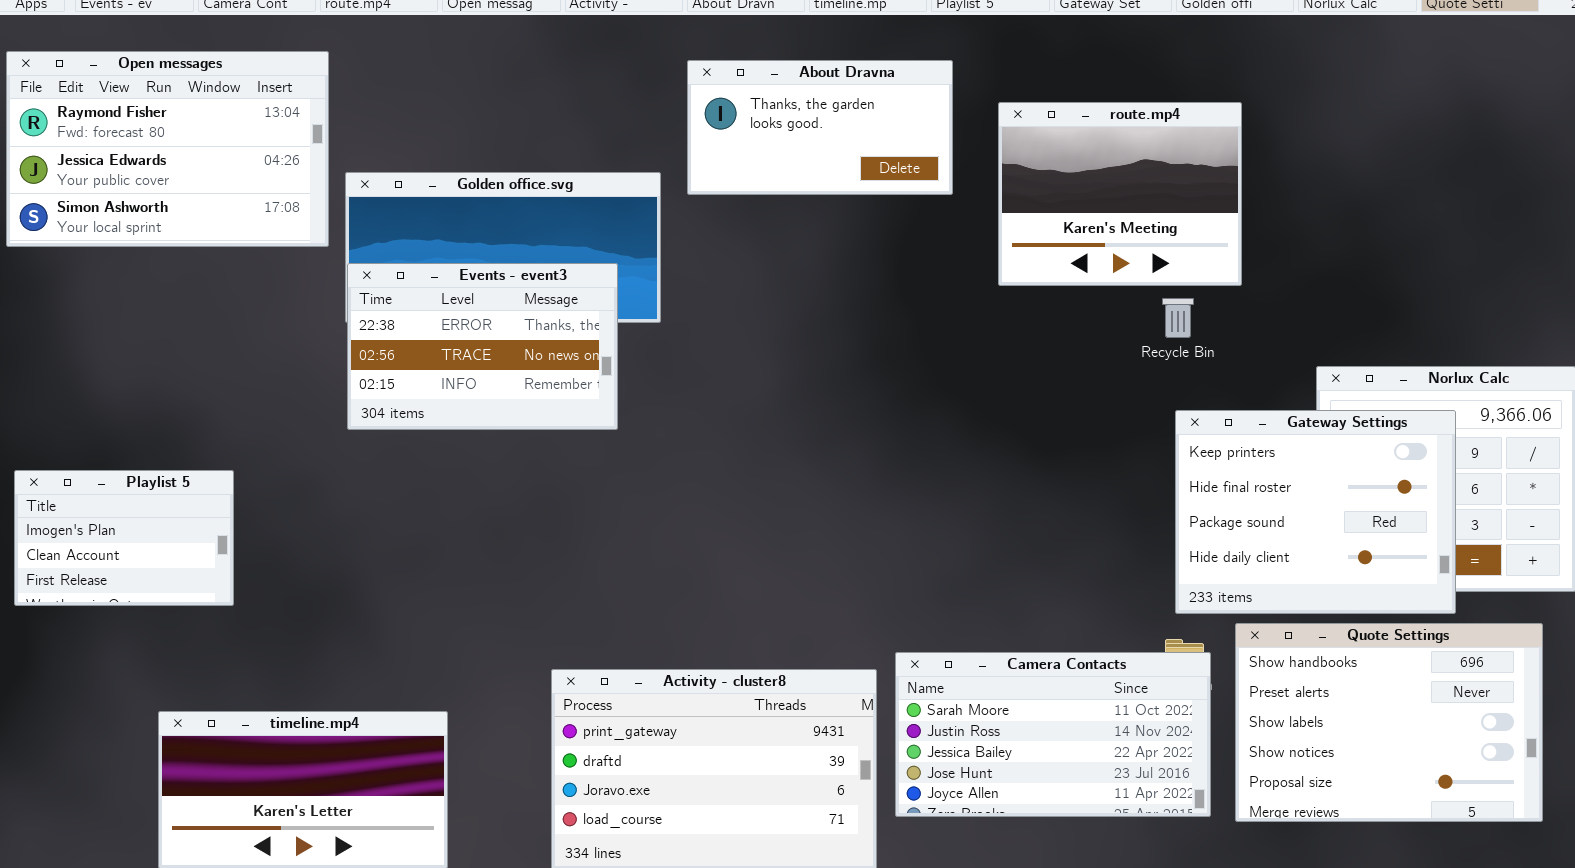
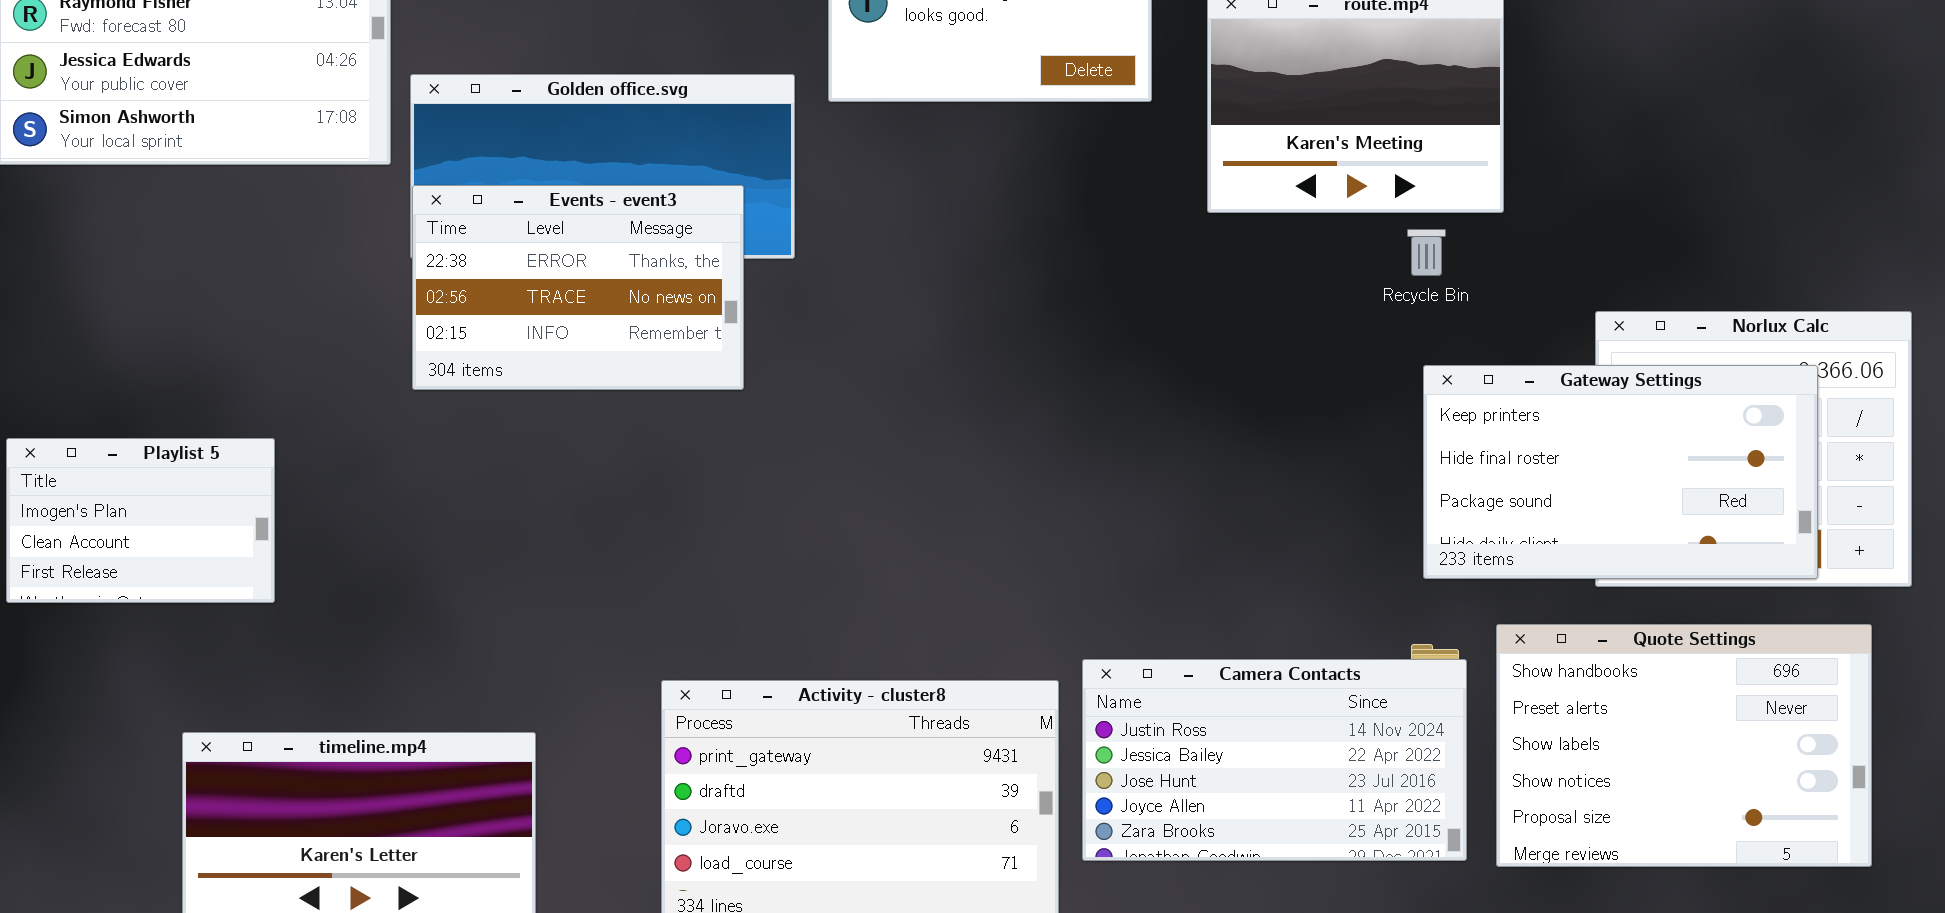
Gateway Settings: [1175,410,1456,614] -> [1423,365,1818,579], resized
Camera Contacts: [895,652,1211,817] -> [1082,659,1467,861], scrolled down 1 row

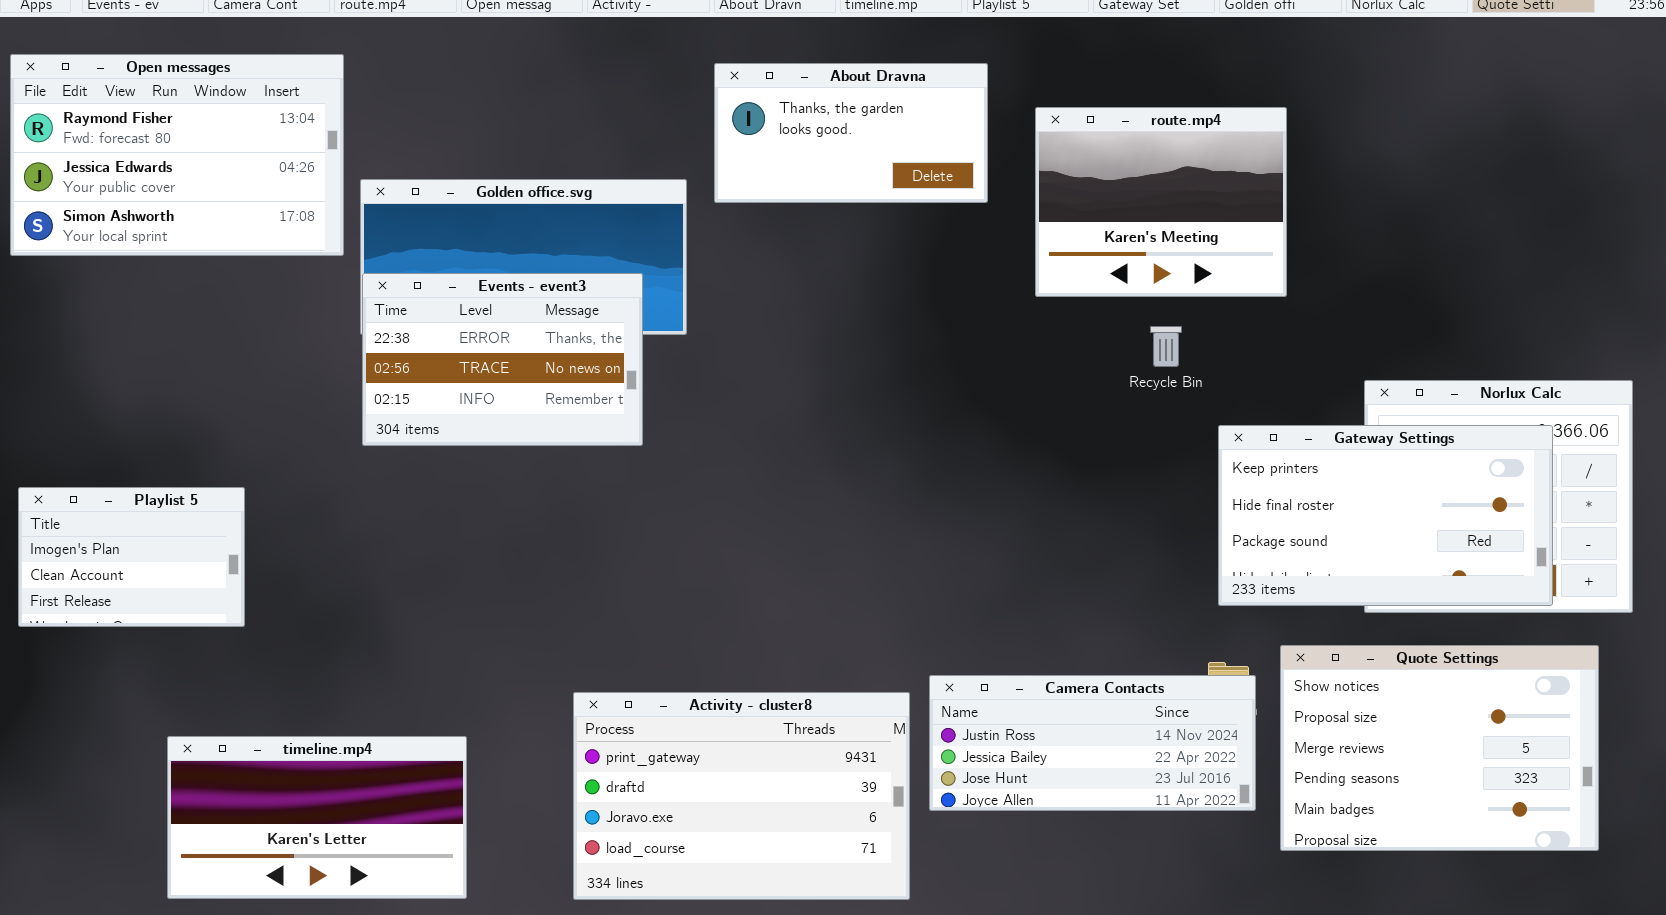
Recycle Bin: [1407,229,1446,276] -> [1150,326,1182,367], moved
Quote Settings: [1496,624,1872,867] -> [1280,645,1599,851], scrolled down 3 rows
Camera Contacts: [1082,659,1467,861] -> [929,675,1256,811], resized

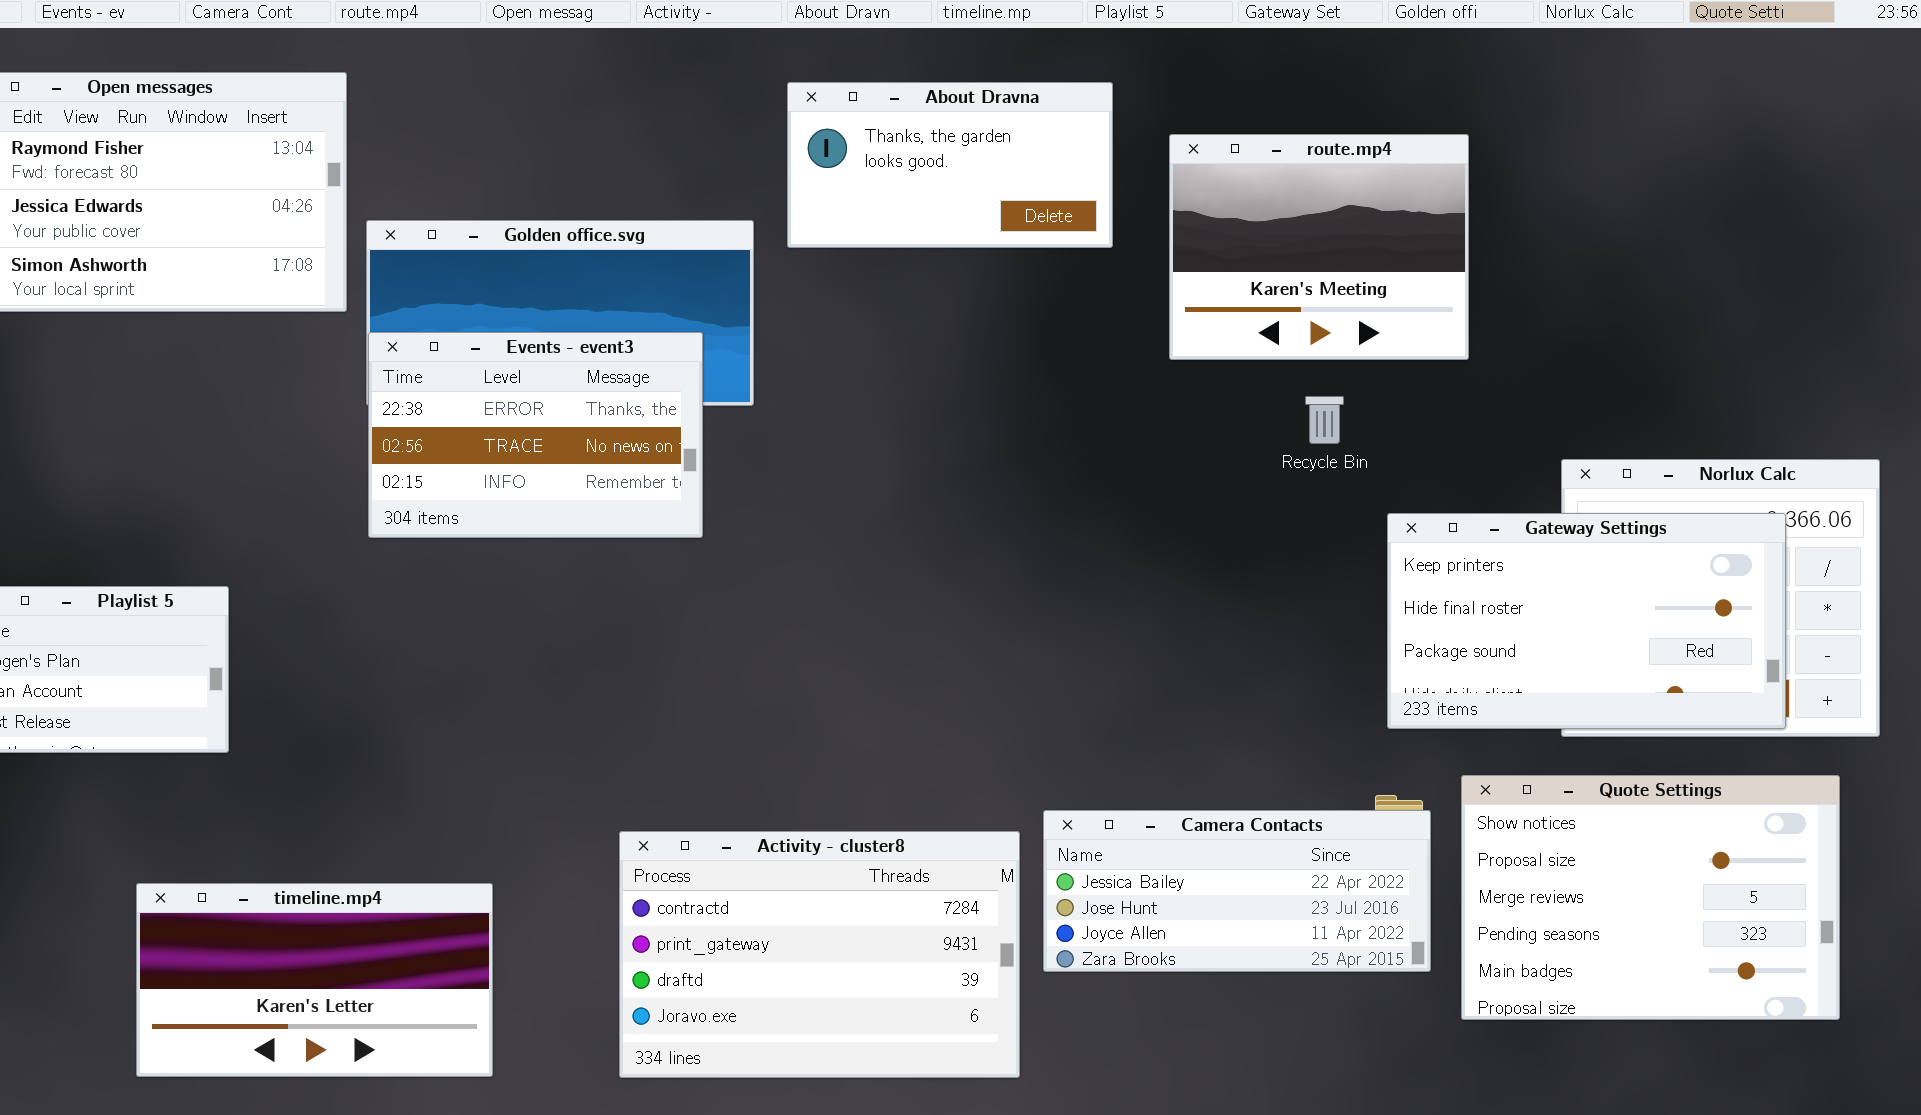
Camera Contacts: [929,675,1256,811] -> [1043,810,1431,972], scrolled down 1 row
Activity - cluster8: [573,692,910,900] -> [619,831,1020,1078], scrolled up 1 row

